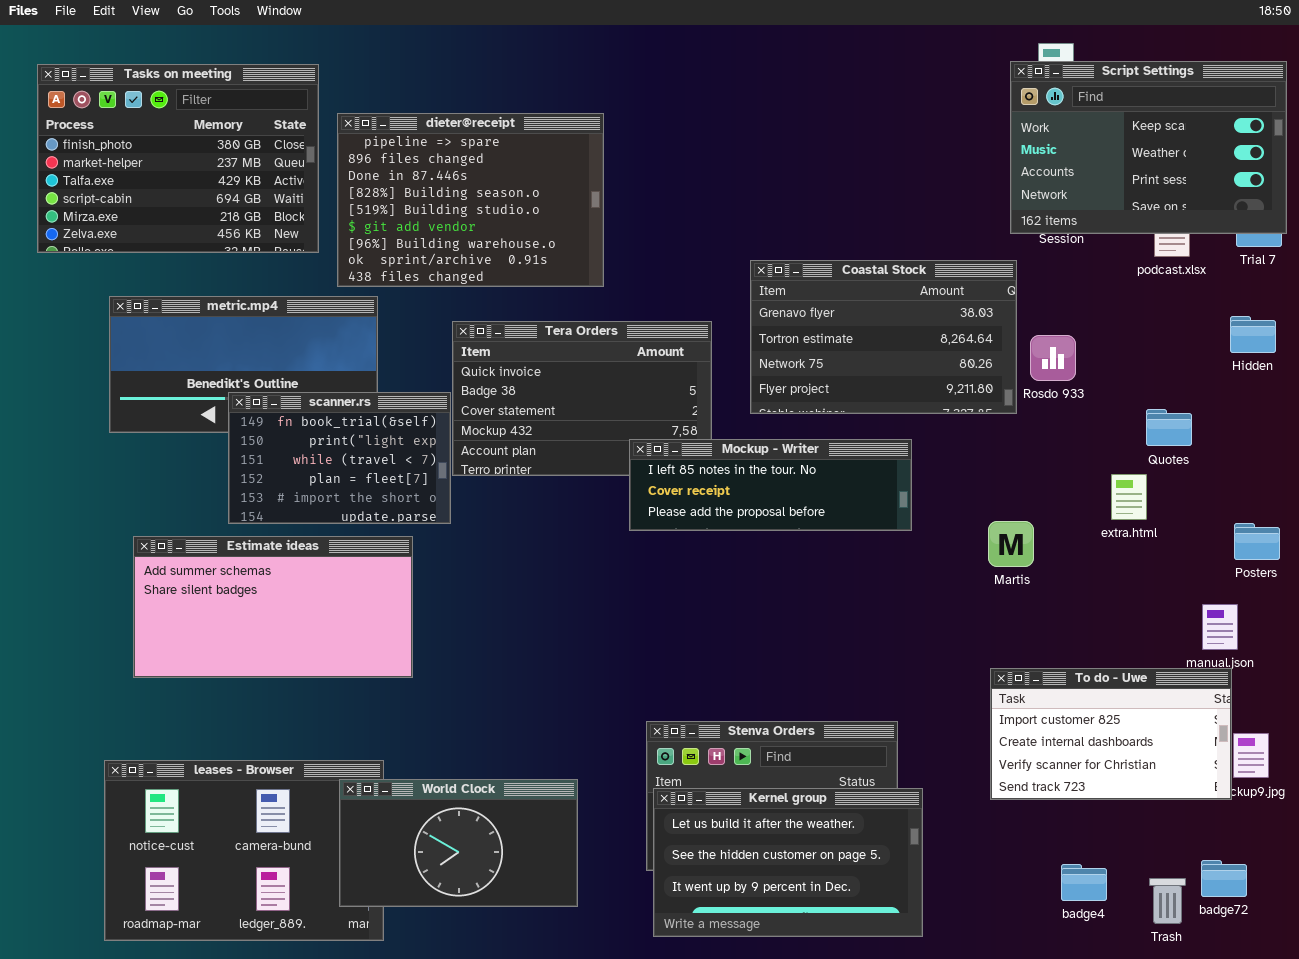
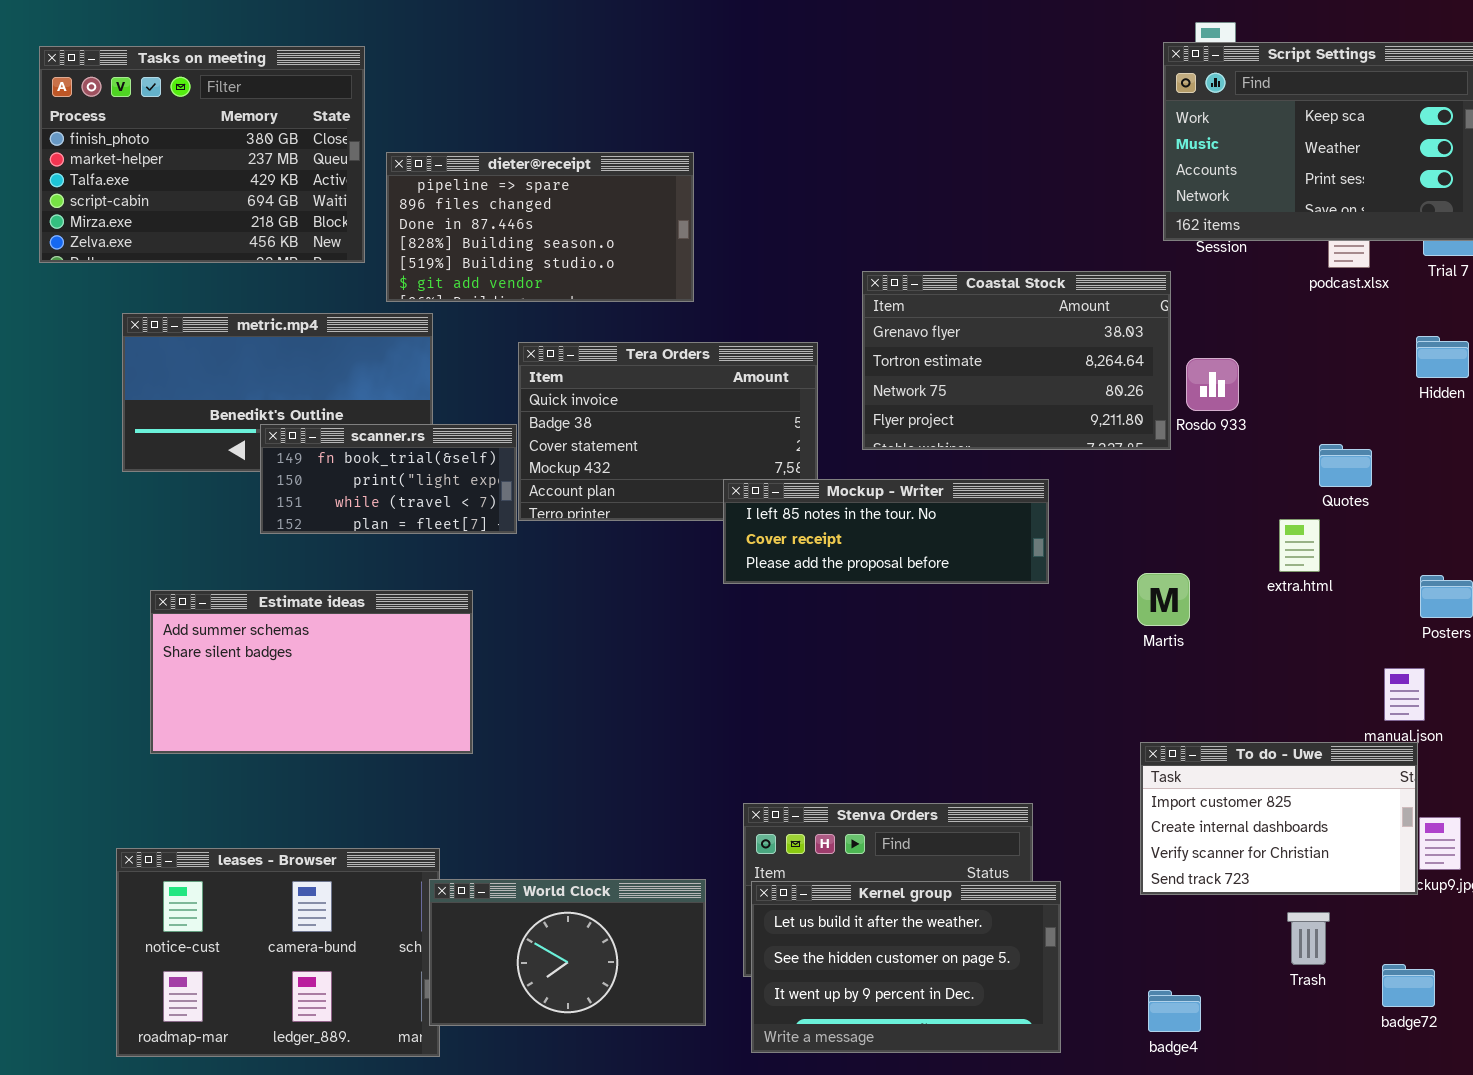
dieter@receipt: [337,113,604,287] -> [386,152,694,302], resized
scanner.rs: [228,392,451,524] -> [260,424,517,534], resized
World Clock: [339,779,578,907] -> [429,879,706,1026], moved
badge4: [1061,864,1107,901] -> [1148,990,1201,1032], moved
Trash: [1149,878,1186,924] -> [1287,912,1330,965], moved

